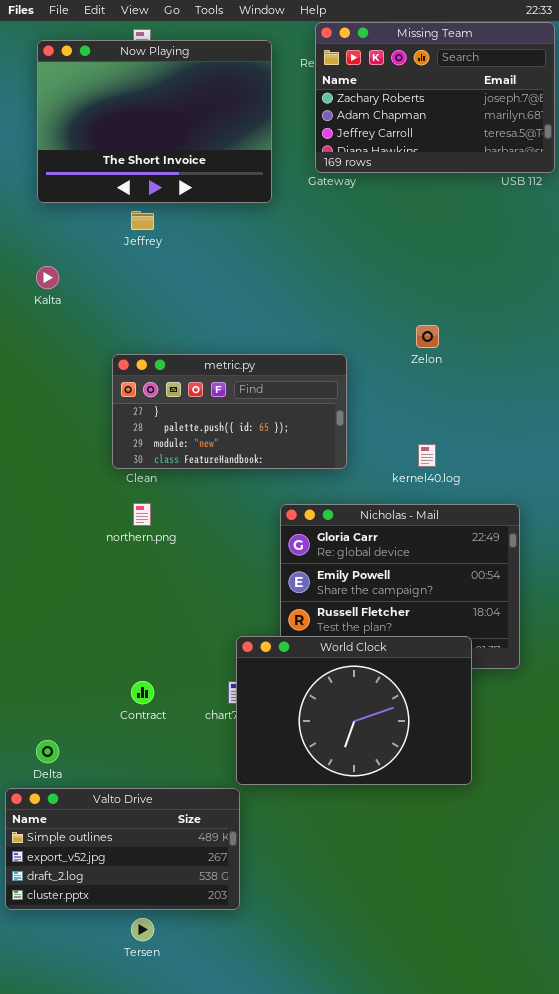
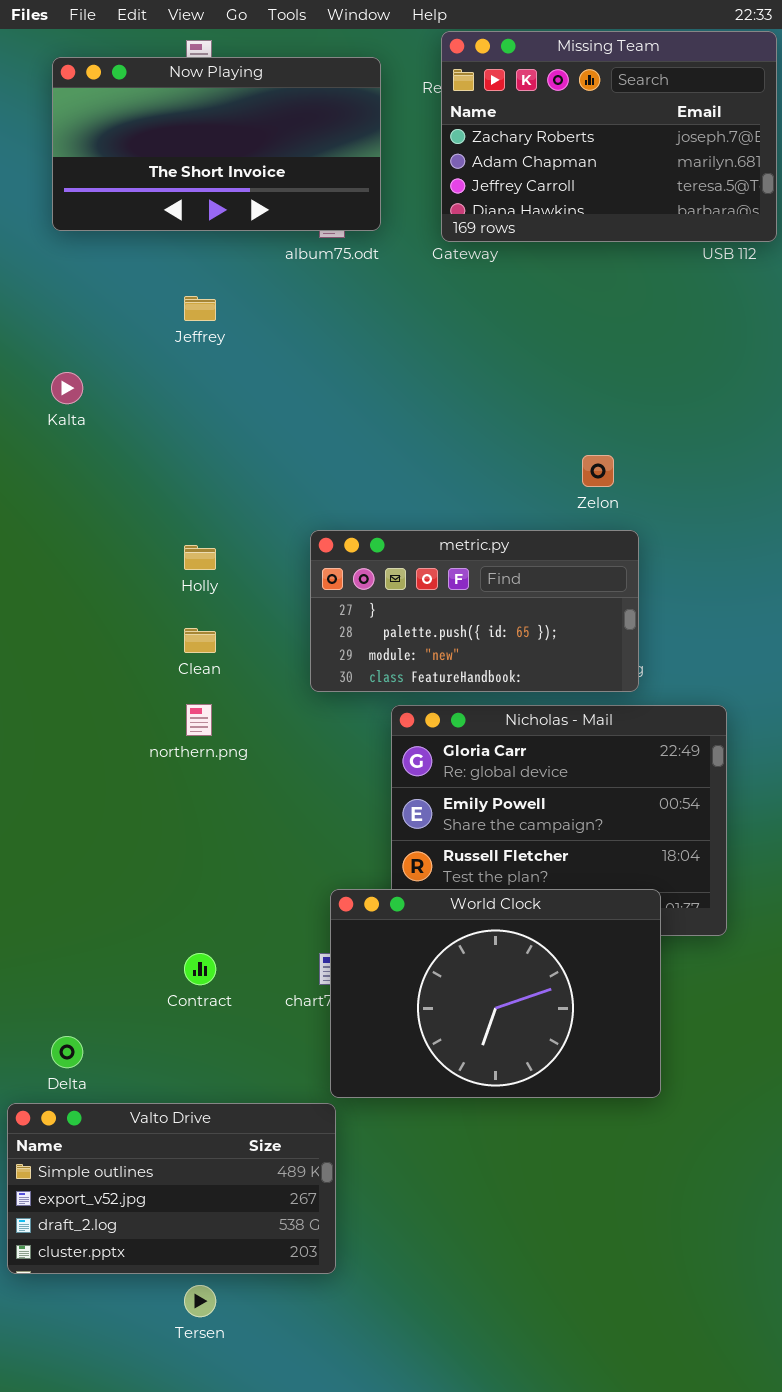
Now Playing: [37,40,272,203] -> [52,57,381,231], resized
metric.py: [112,354,347,469] -> [310,530,639,692], moved

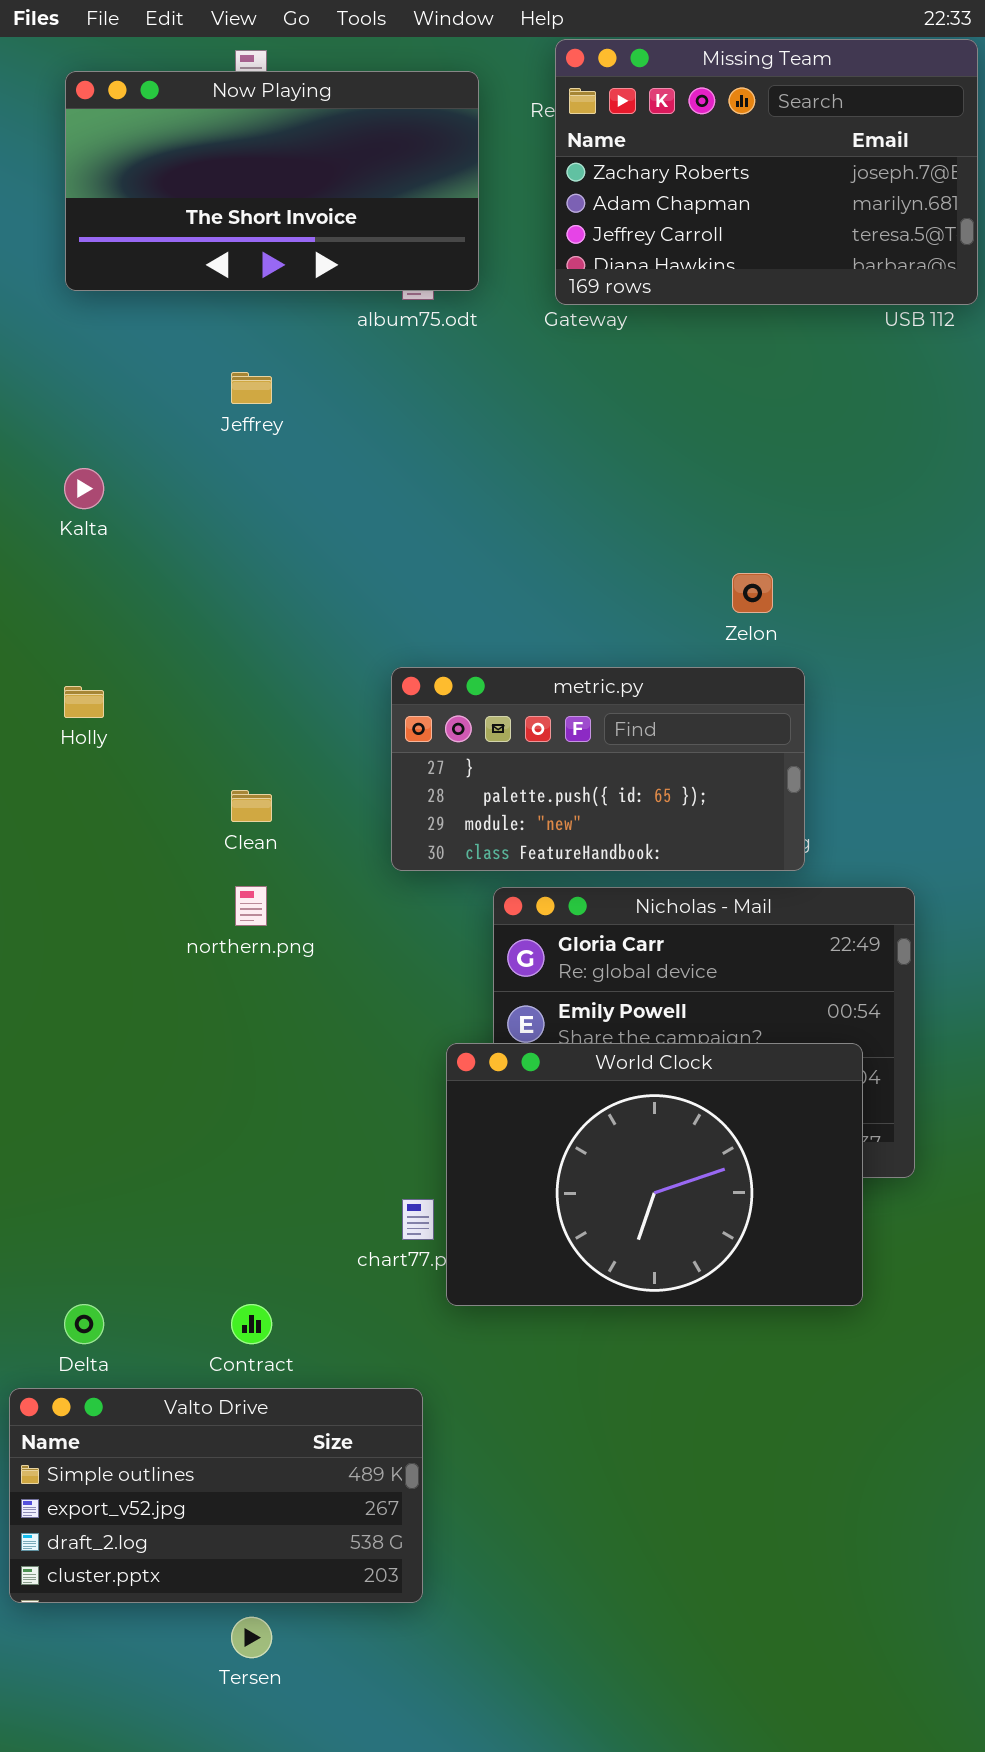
Holly: [184,545,216,570] -> [64,686,104,718], moved
World Clock: [330,889,661,1098] -> [446,1043,863,1306], moved
Contract: [184,953,216,985] -> [231,1304,272,1344], moved

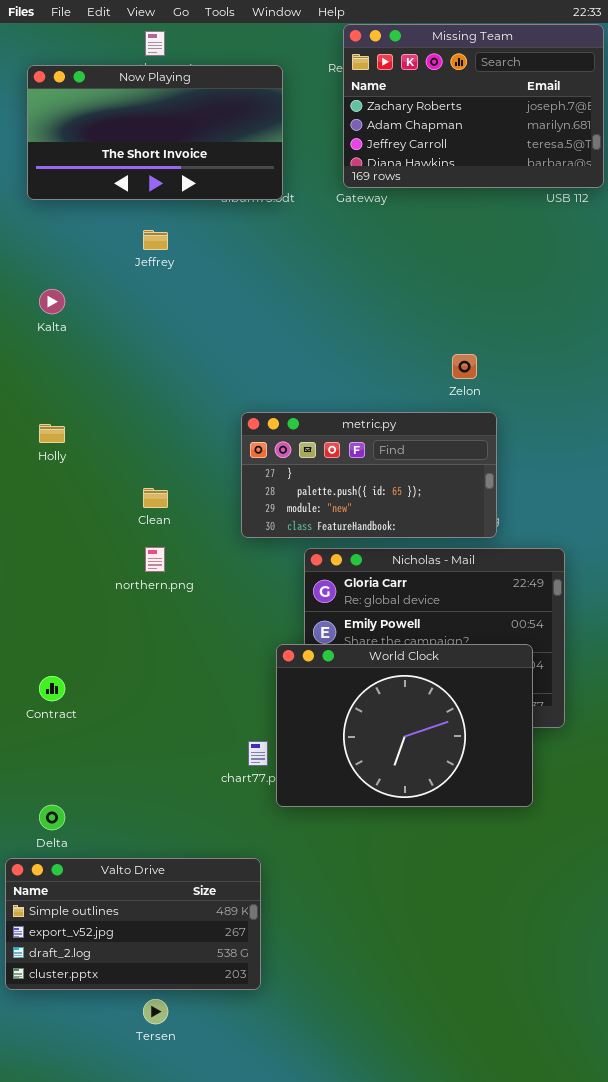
Now Playing: [65,71,479,291] -> [27,65,283,200], moved
Contract: [231,1304,272,1344] -> [39,676,65,701], moved

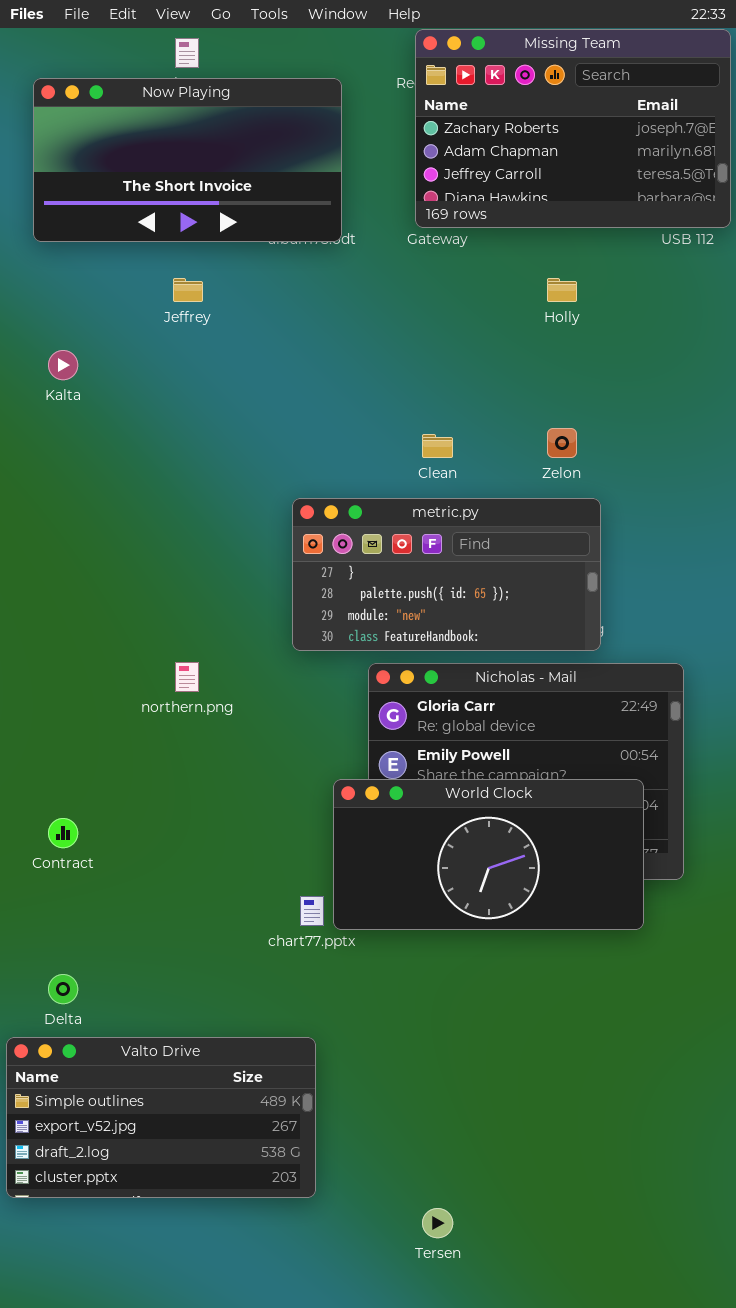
Holly: [39,424,65,443] -> [547,278,577,302], moved
Clean: [143,488,168,508] -> [422,434,453,458], moved
World Clock: [276,644,533,807] -> [333,779,644,930], resized
Tersen: [143,999,168,1024] -> [422,1208,453,1238], moved

